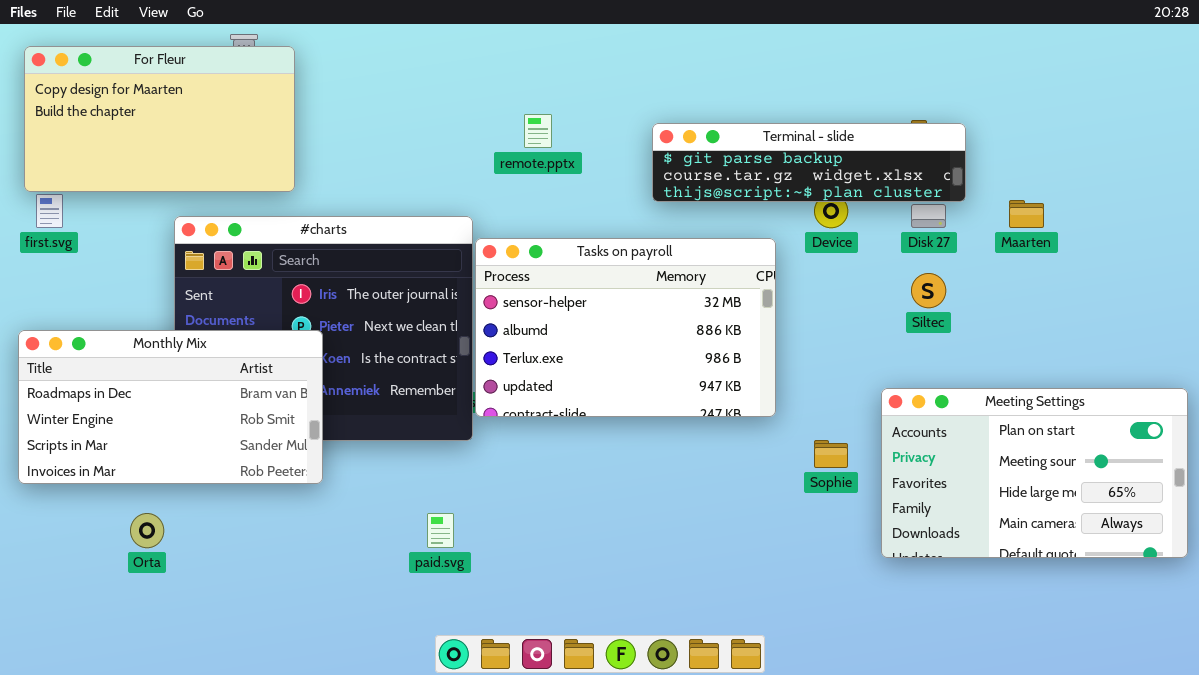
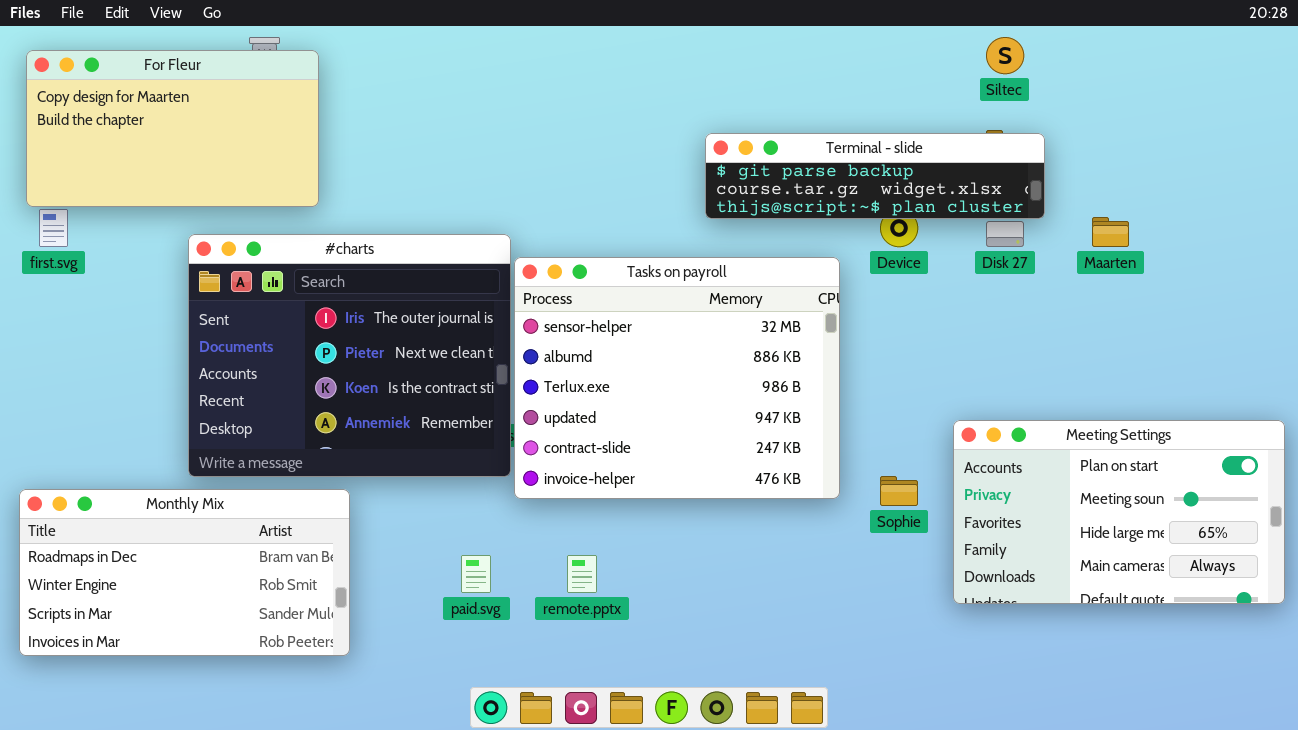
remote.pptx: [524,114,552,148] -> [567,555,597,593], moved
Tasks on payroll: [475,238,776,417] -> [514,257,840,499], resized
Siltec: [911,273,946,308] -> [986,37,1024,74], moved
Monthly Mix: [18,330,323,484] -> [19,489,350,656], moved

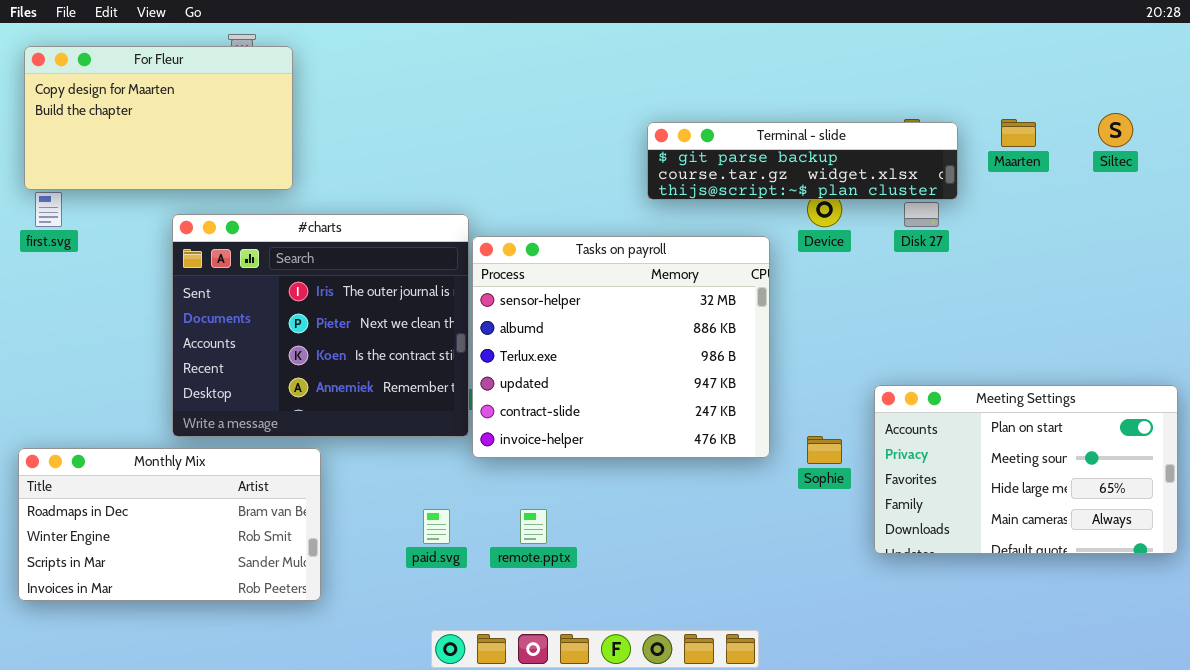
Siltec: [986,37,1024,74] -> [1098,113,1133,147], moved
Maarten: [1092,217,1129,247] -> [1001,119,1036,147], moved

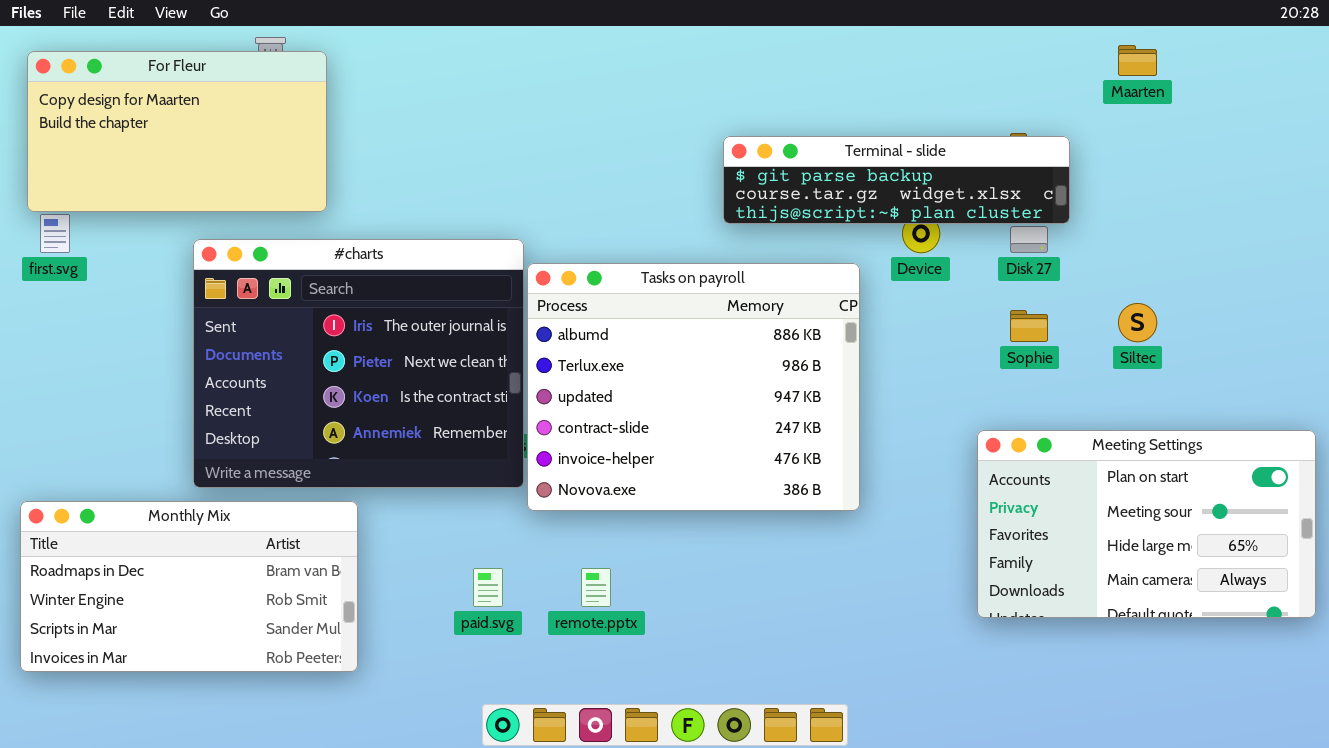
Siltec: [1098,113,1133,147] -> [1118,303,1157,342], moved
Maarten: [1001,119,1036,147] -> [1118,45,1157,76], moved
Tasks on payroll: [472,236,770,458] -> [527,263,860,511], scrolled down 1 row
Sophie: [807,436,842,464] -> [1010,310,1048,342], moved

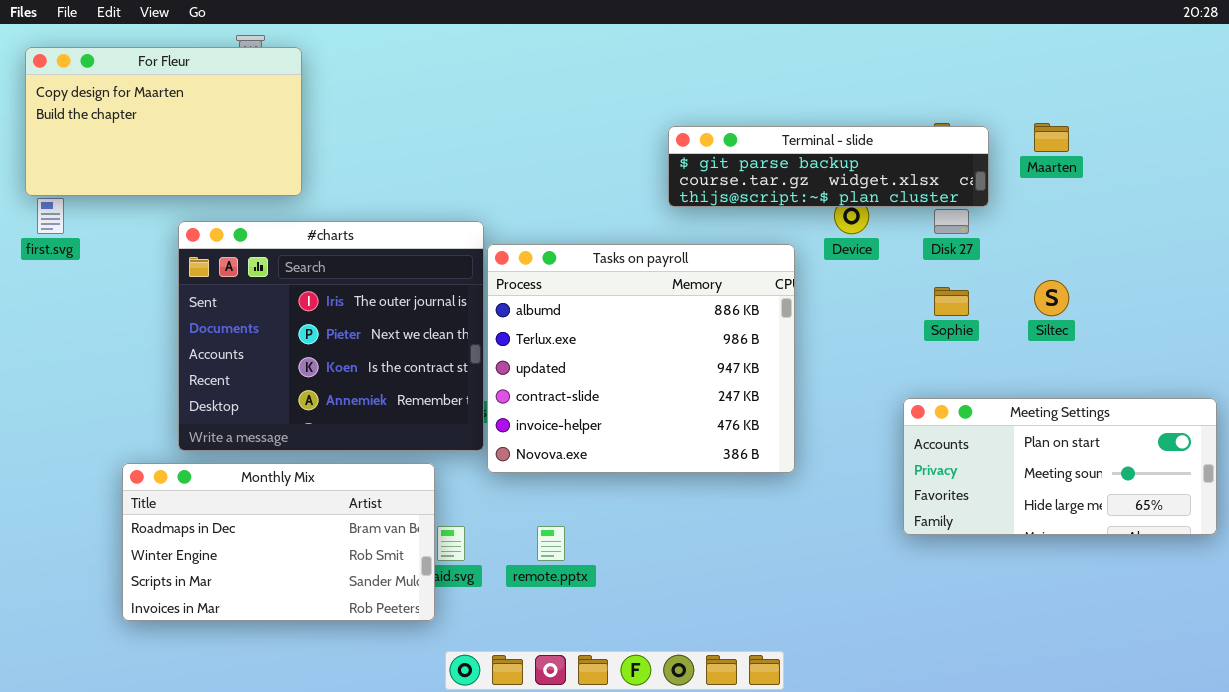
Maarten: [1118,45,1157,76] -> [1034,123,1069,152], moved
Meeting Settings: [977,430,1316,618] -> [903,398,1217,535], resized
Monthly Mix: [20,501,358,672] -> [122,463,435,621], moved

